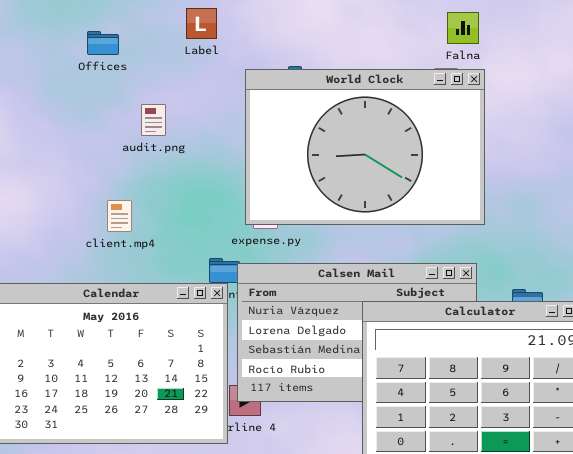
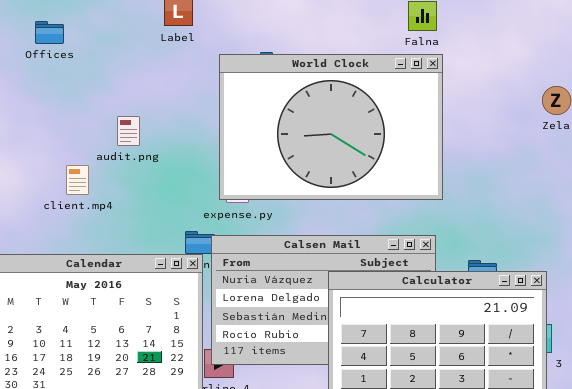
Offices: [87,31,119,55] -> [35,21,64,44], moved
audit.png: [141,104,166,136] -> [117,116,140,146], moved
client.mp4: [107,200,132,232] -> [66,165,89,195], moved

